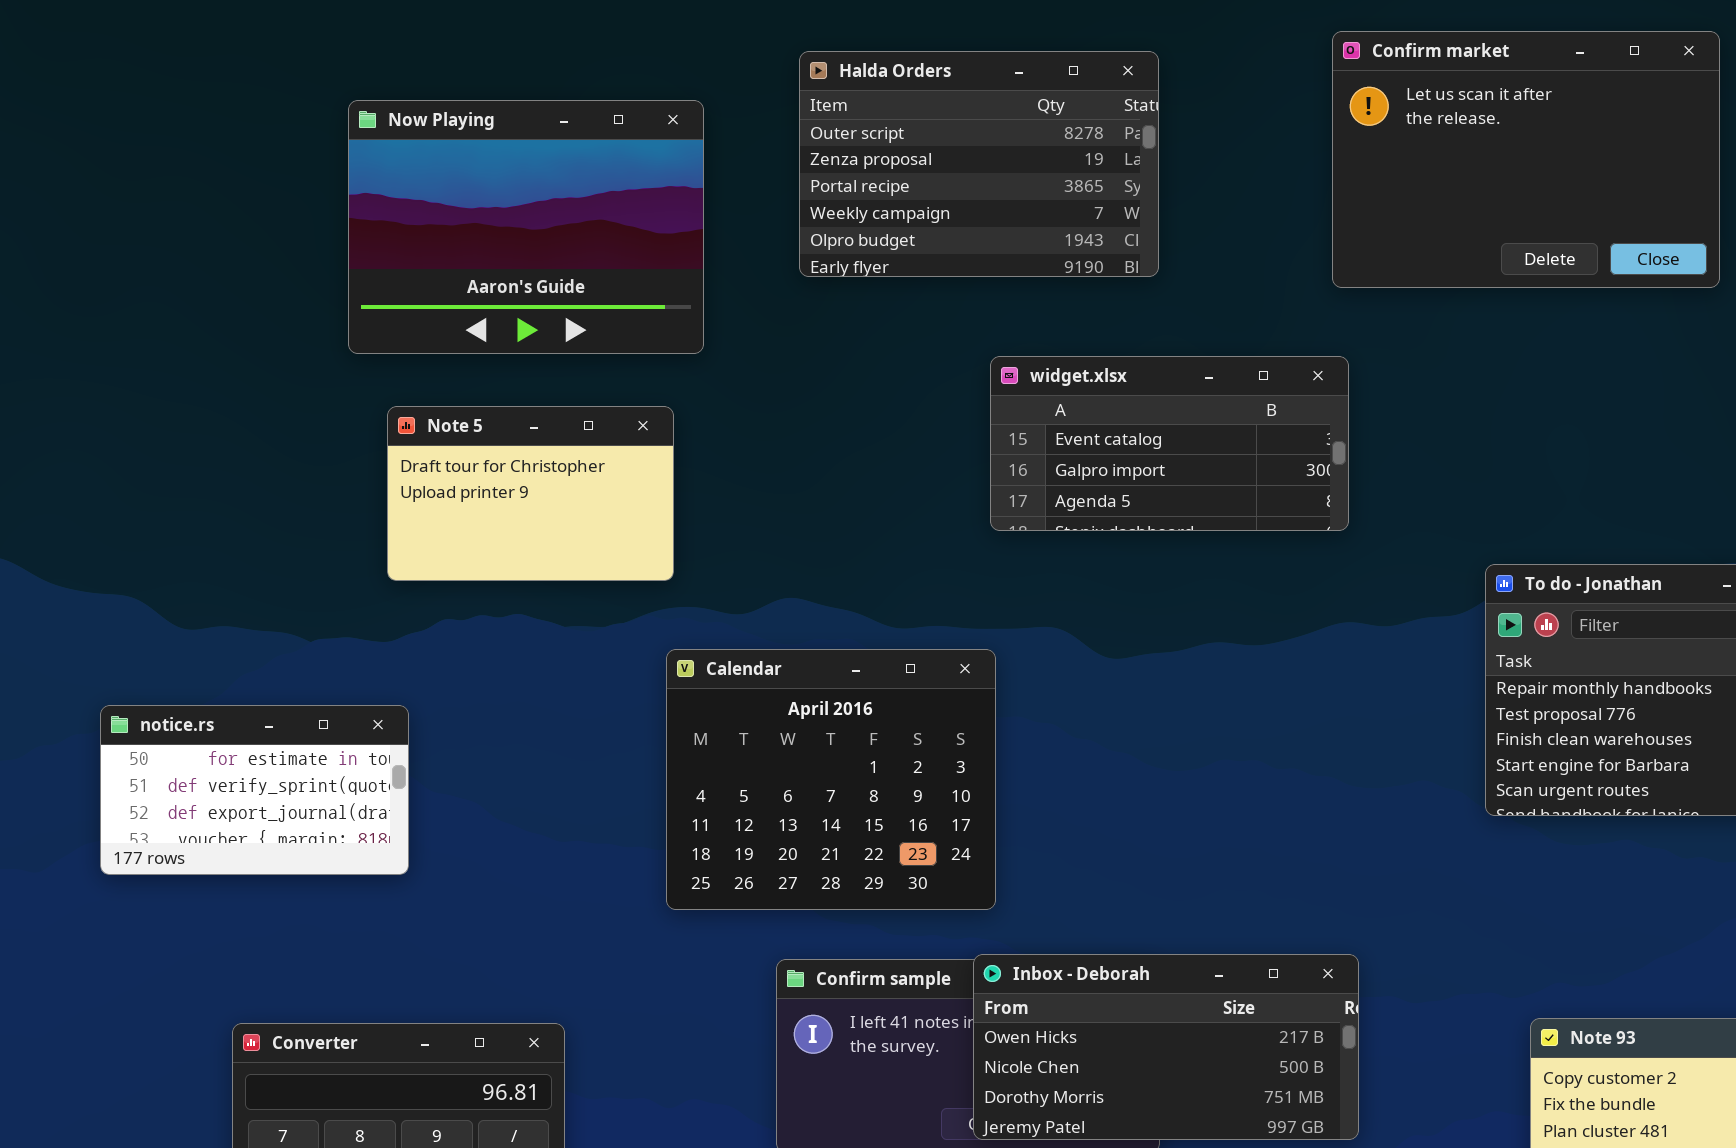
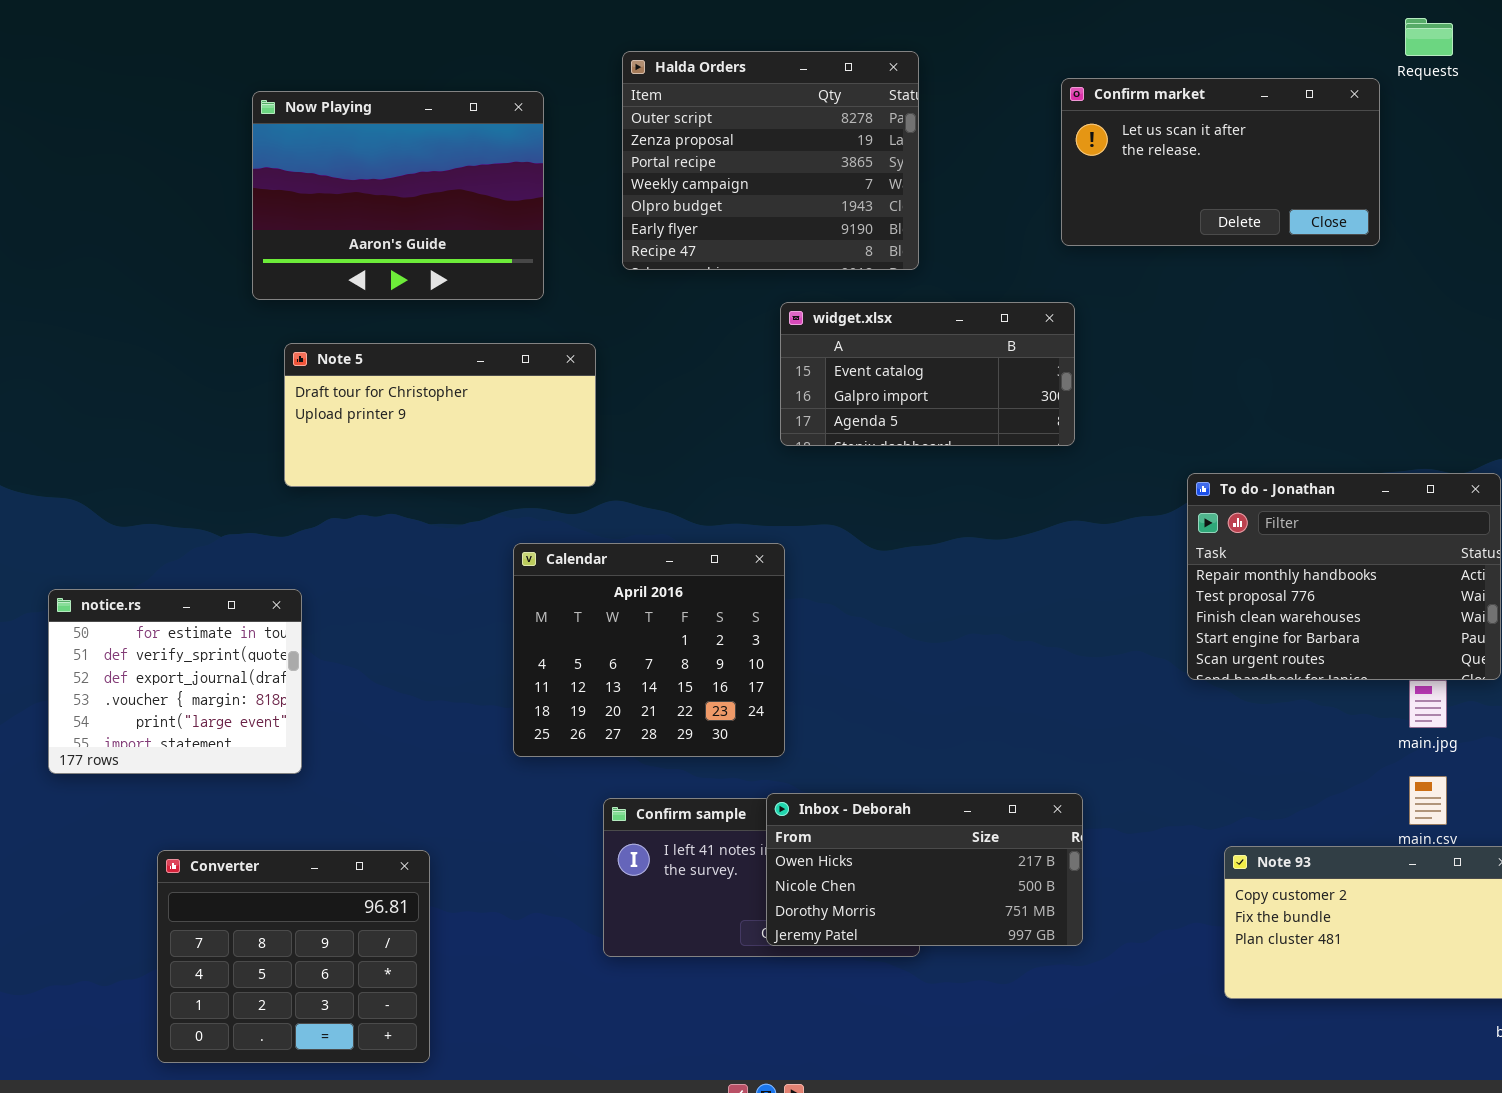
Confirm market: [1332,31,1720,288] -> [1061,78,1380,246], resized
Halda Orders: [799,51,1159,277] -> [622,51,919,270], resized
Note 5: [387,406,674,581] -> [284,343,596,487], resized
notice.rs: [100,705,409,875] -> [48,589,302,774], resized

